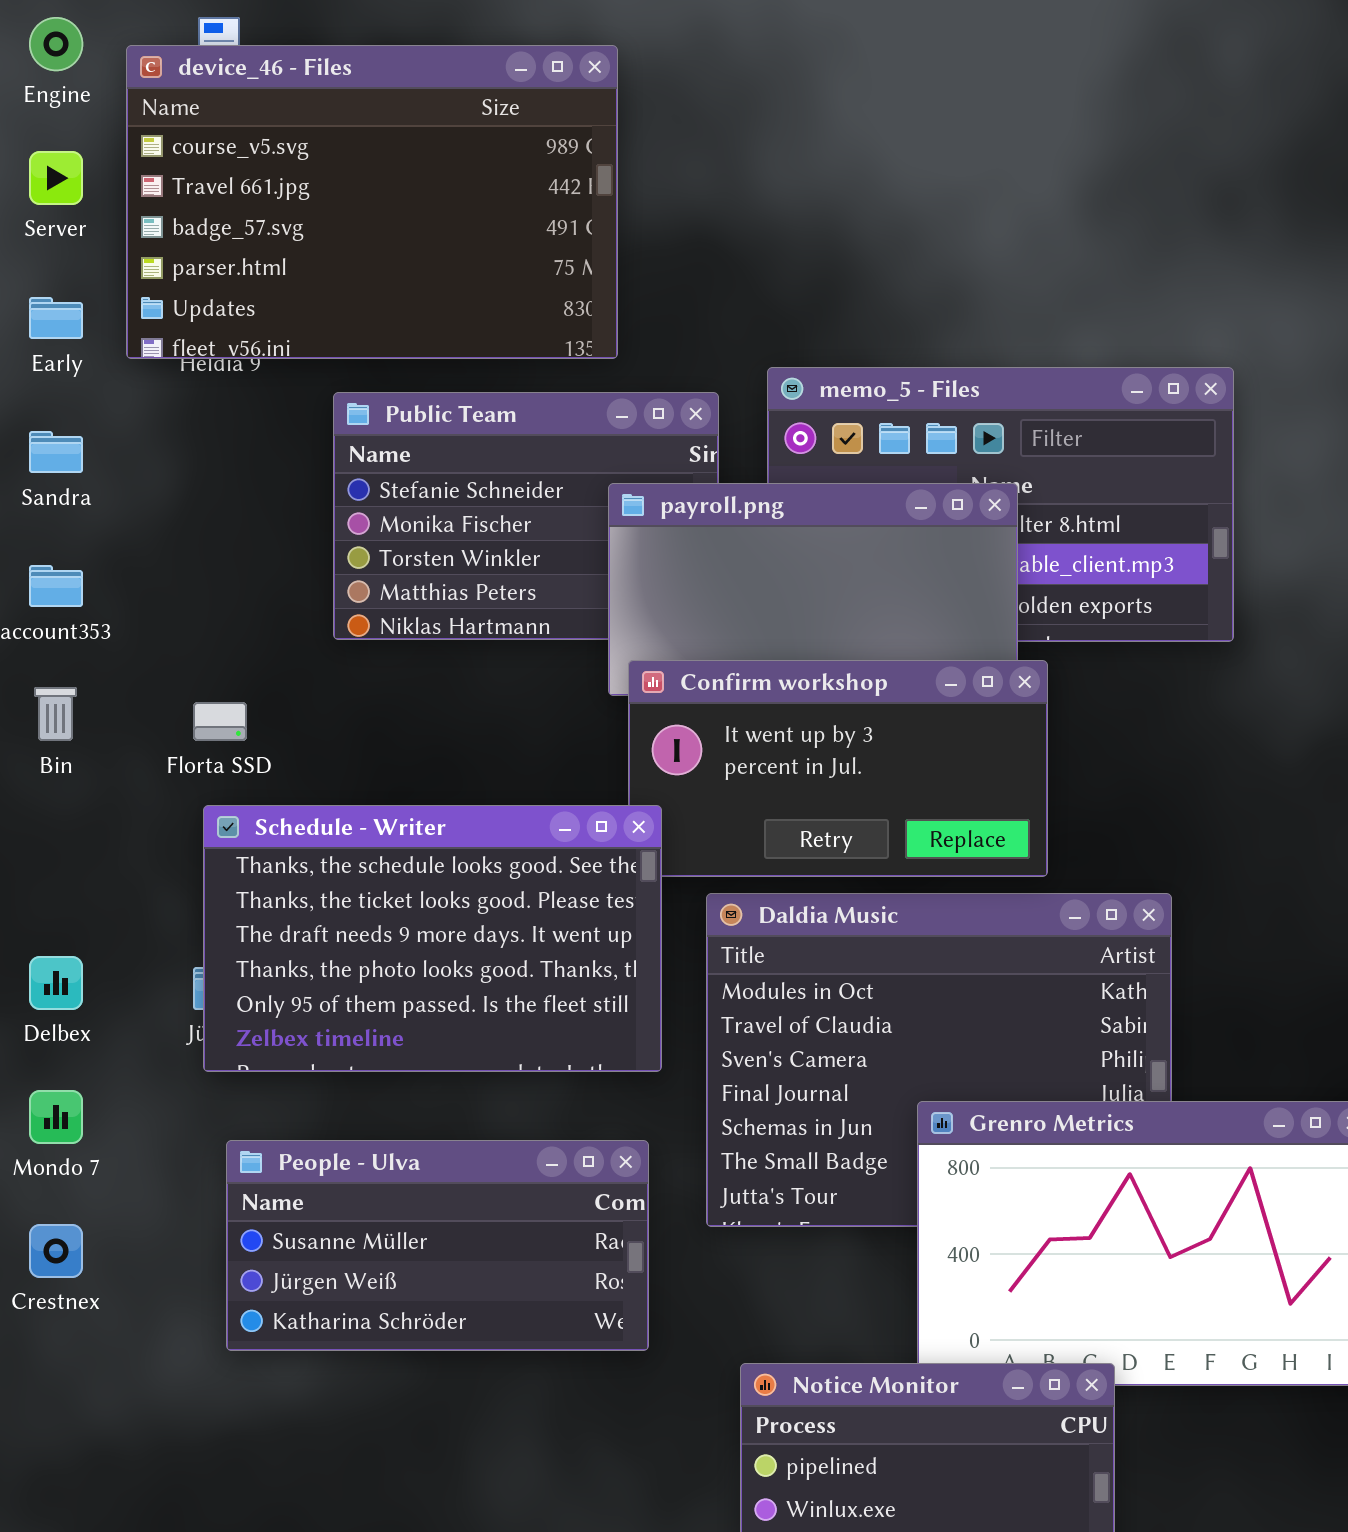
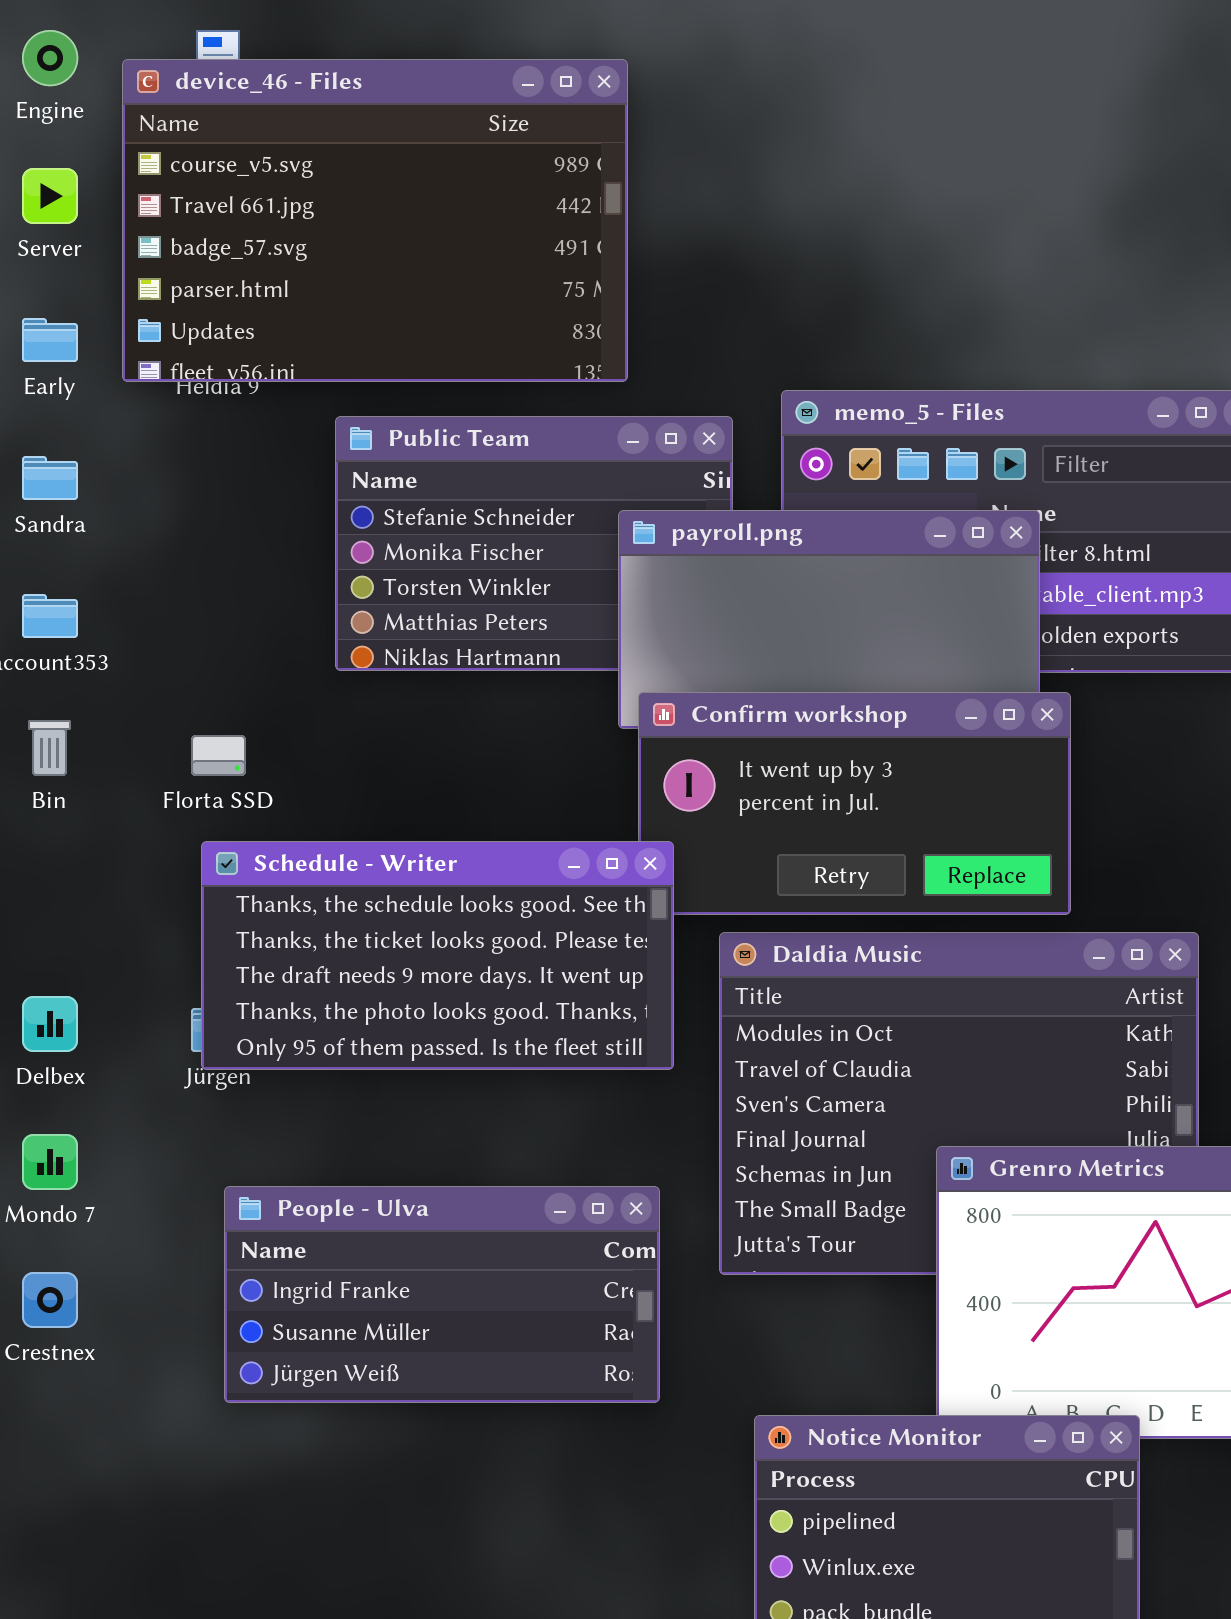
Schedule - Writer: [203,805,662,1072] -> [201,841,674,1070], resized
People - Ulva: [226,1140,649,1351] -> [224,1186,660,1403], scrolled up 1 row

